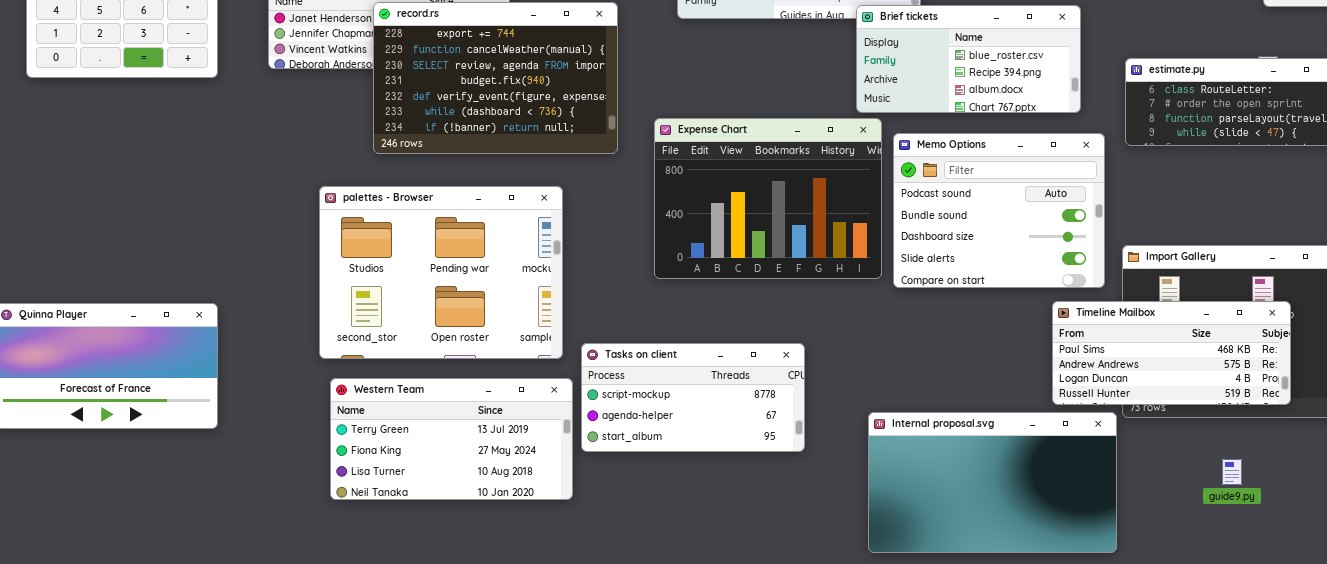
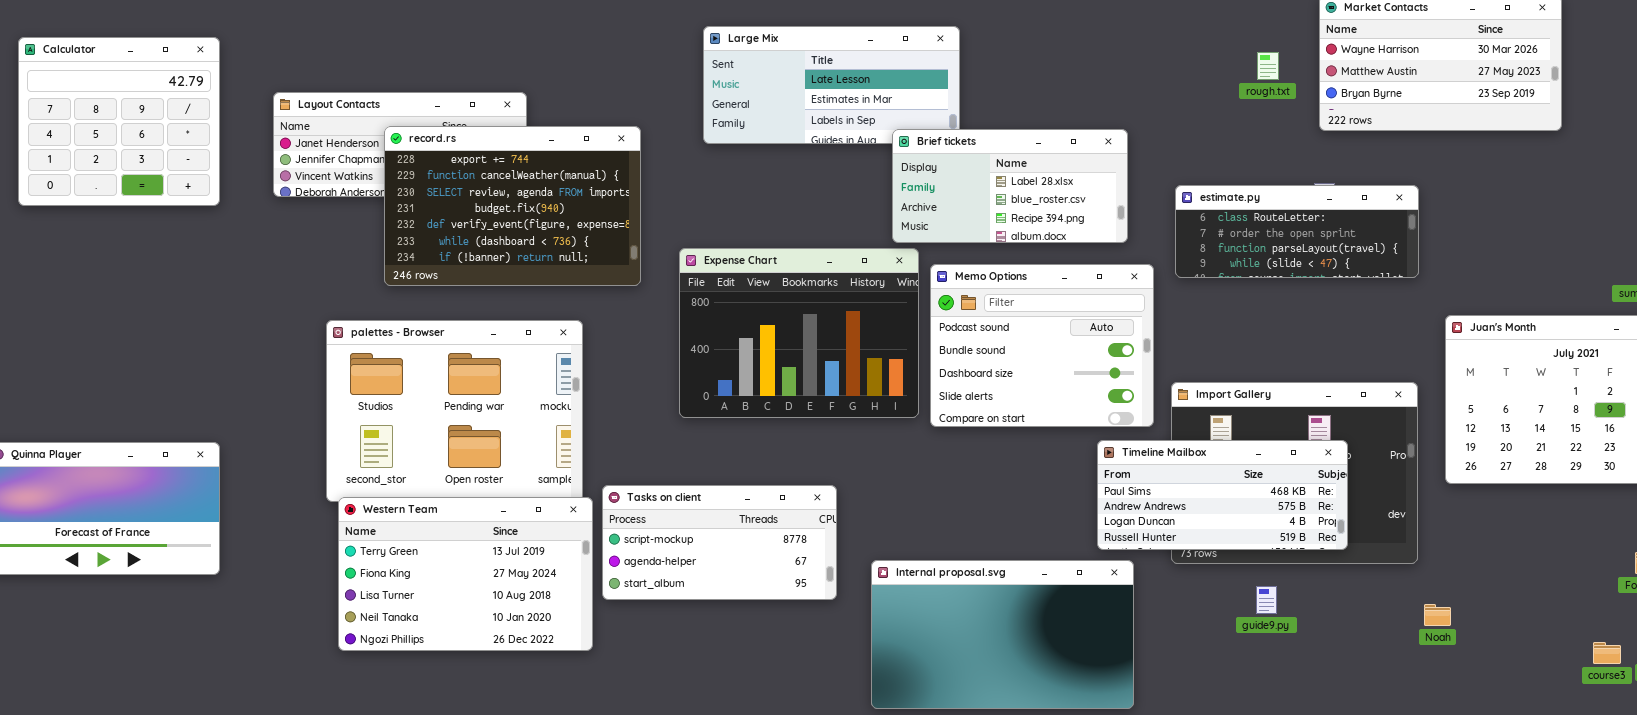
Brief tickets: [856,5,1081,113] -> [892,129,1128,243], scrolled up 1 row
Western Team: [330,378,573,500] -> [338,497,593,651], resized
Internal proposal.svg: [868,412,1117,553] -> [871,560,1134,709], moved
guide9.py: [1222,459,1242,485] -> [1256,586,1277,614], moved

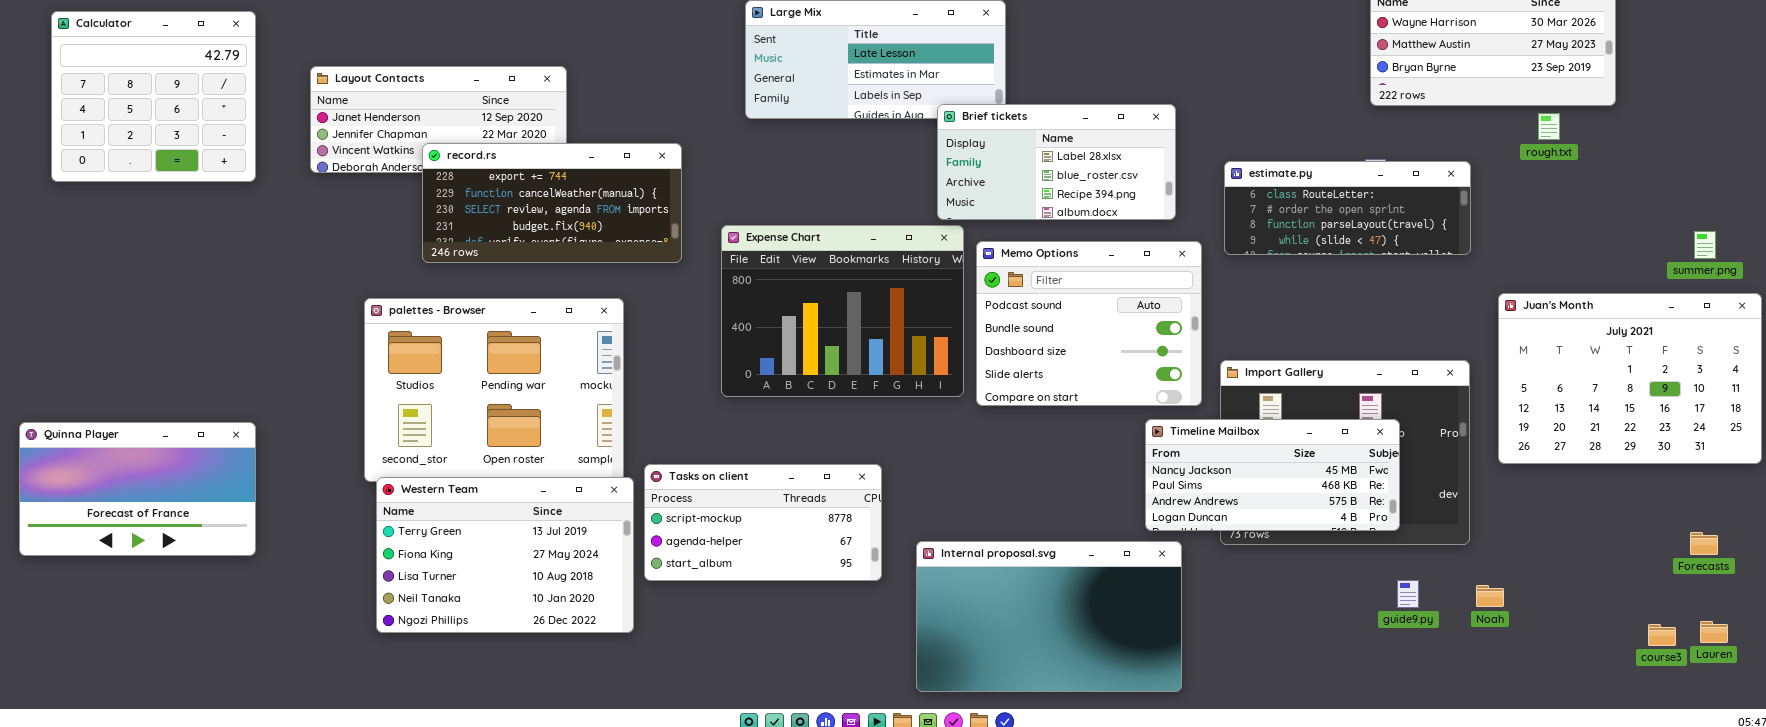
rough.txt: [1257,52,1279,80] -> [1538,113,1560,140], moved
record.rs: [384,126,641,286] -> [422,143,682,263], resized
Timeline Mailbox: [1097,440,1348,550] -> [1145,419,1400,531], scrolled up 1 row
guide9.py: [1256,586,1277,614] -> [1397,580,1419,608], moved

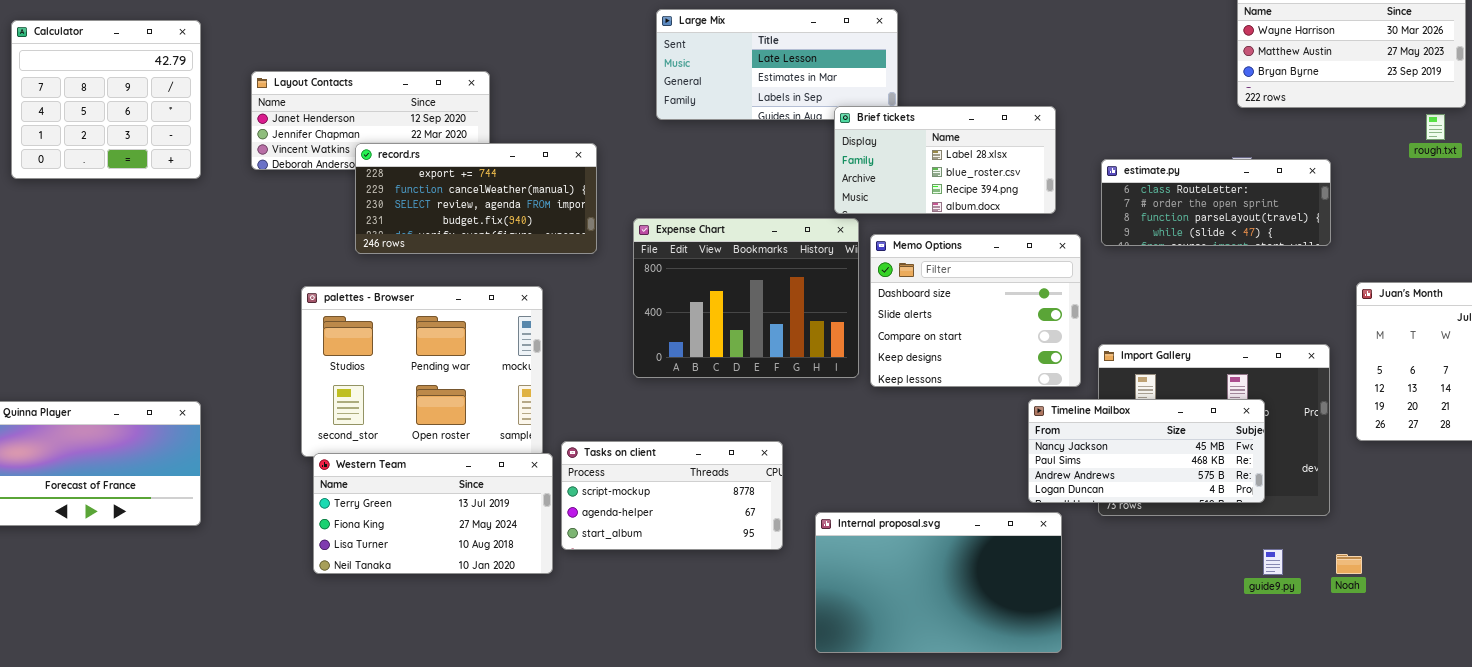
rough.txt: [1538,113,1560,140] -> [1426,114,1445,140], moved
Memo Options: [976,241,1202,406] -> [870,234,1081,387], scrolled down 2 rows
Western Team: [376,477,634,633] -> [313,453,553,574], resized

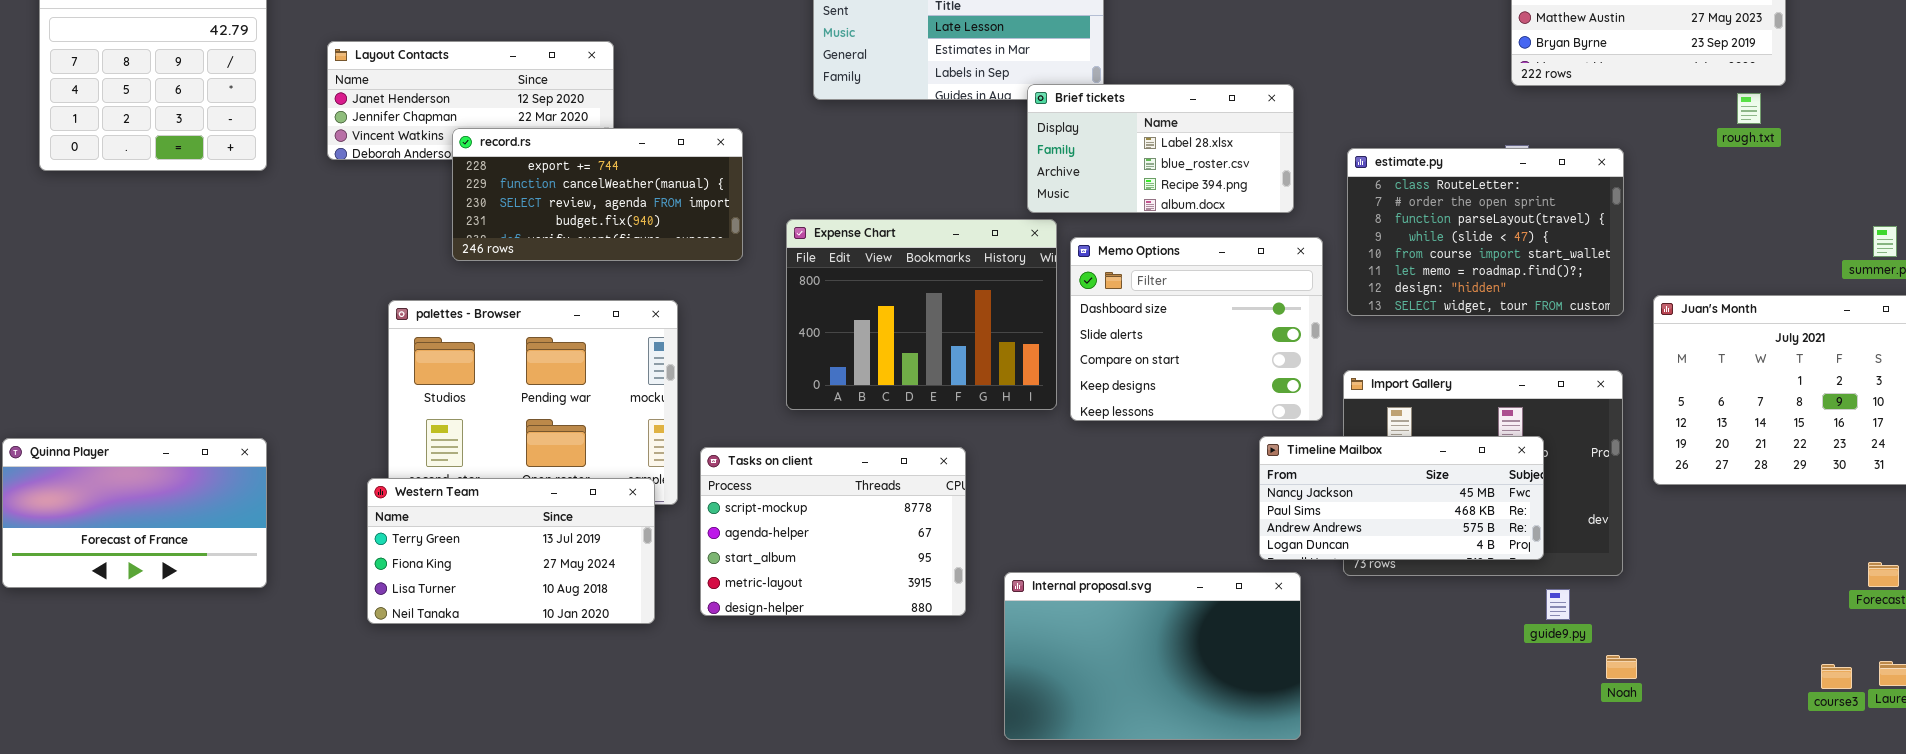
estimate.py: [1101,159,1331,246] -> [1347,148,1624,316], resized
Tasks on client: [561,441,783,550] -> [700,447,966,616], resized
Western Team: [313,453,553,574] -> [367,478,655,624], moved
guide9.py: [1263,549,1283,575] -> [1546,589,1570,620], moved
Noah: [1336,554,1362,574] -> [1606,655,1637,679], moved

